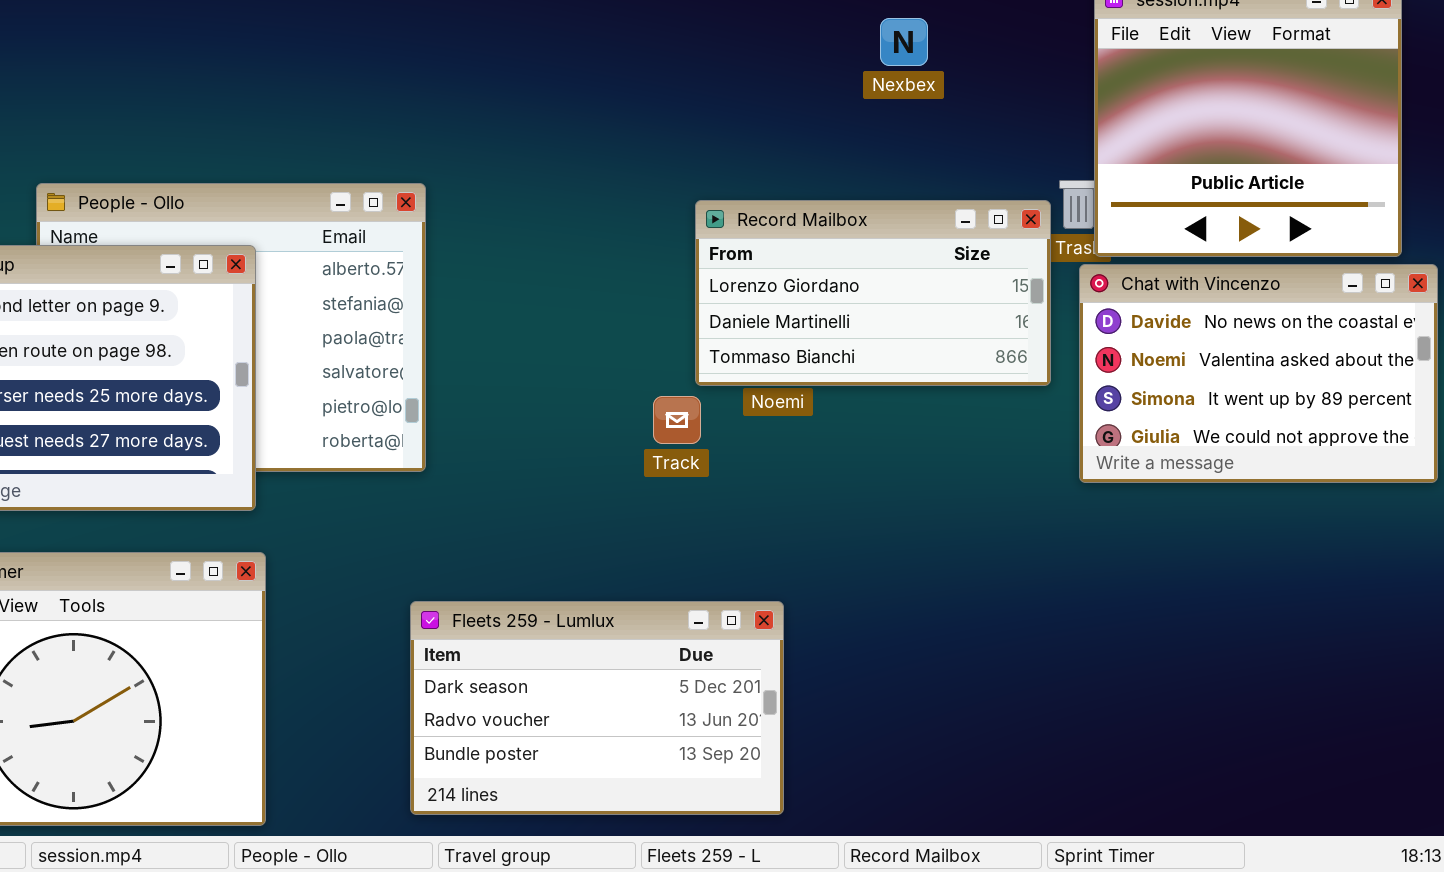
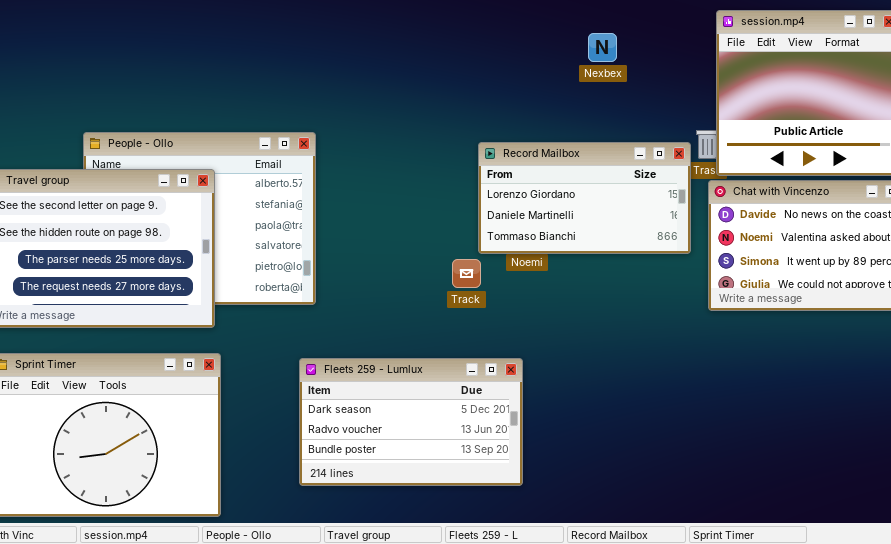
Fleets 259 - Lumlux: [410,601,784,815] -> [299,358,523,486], moved

